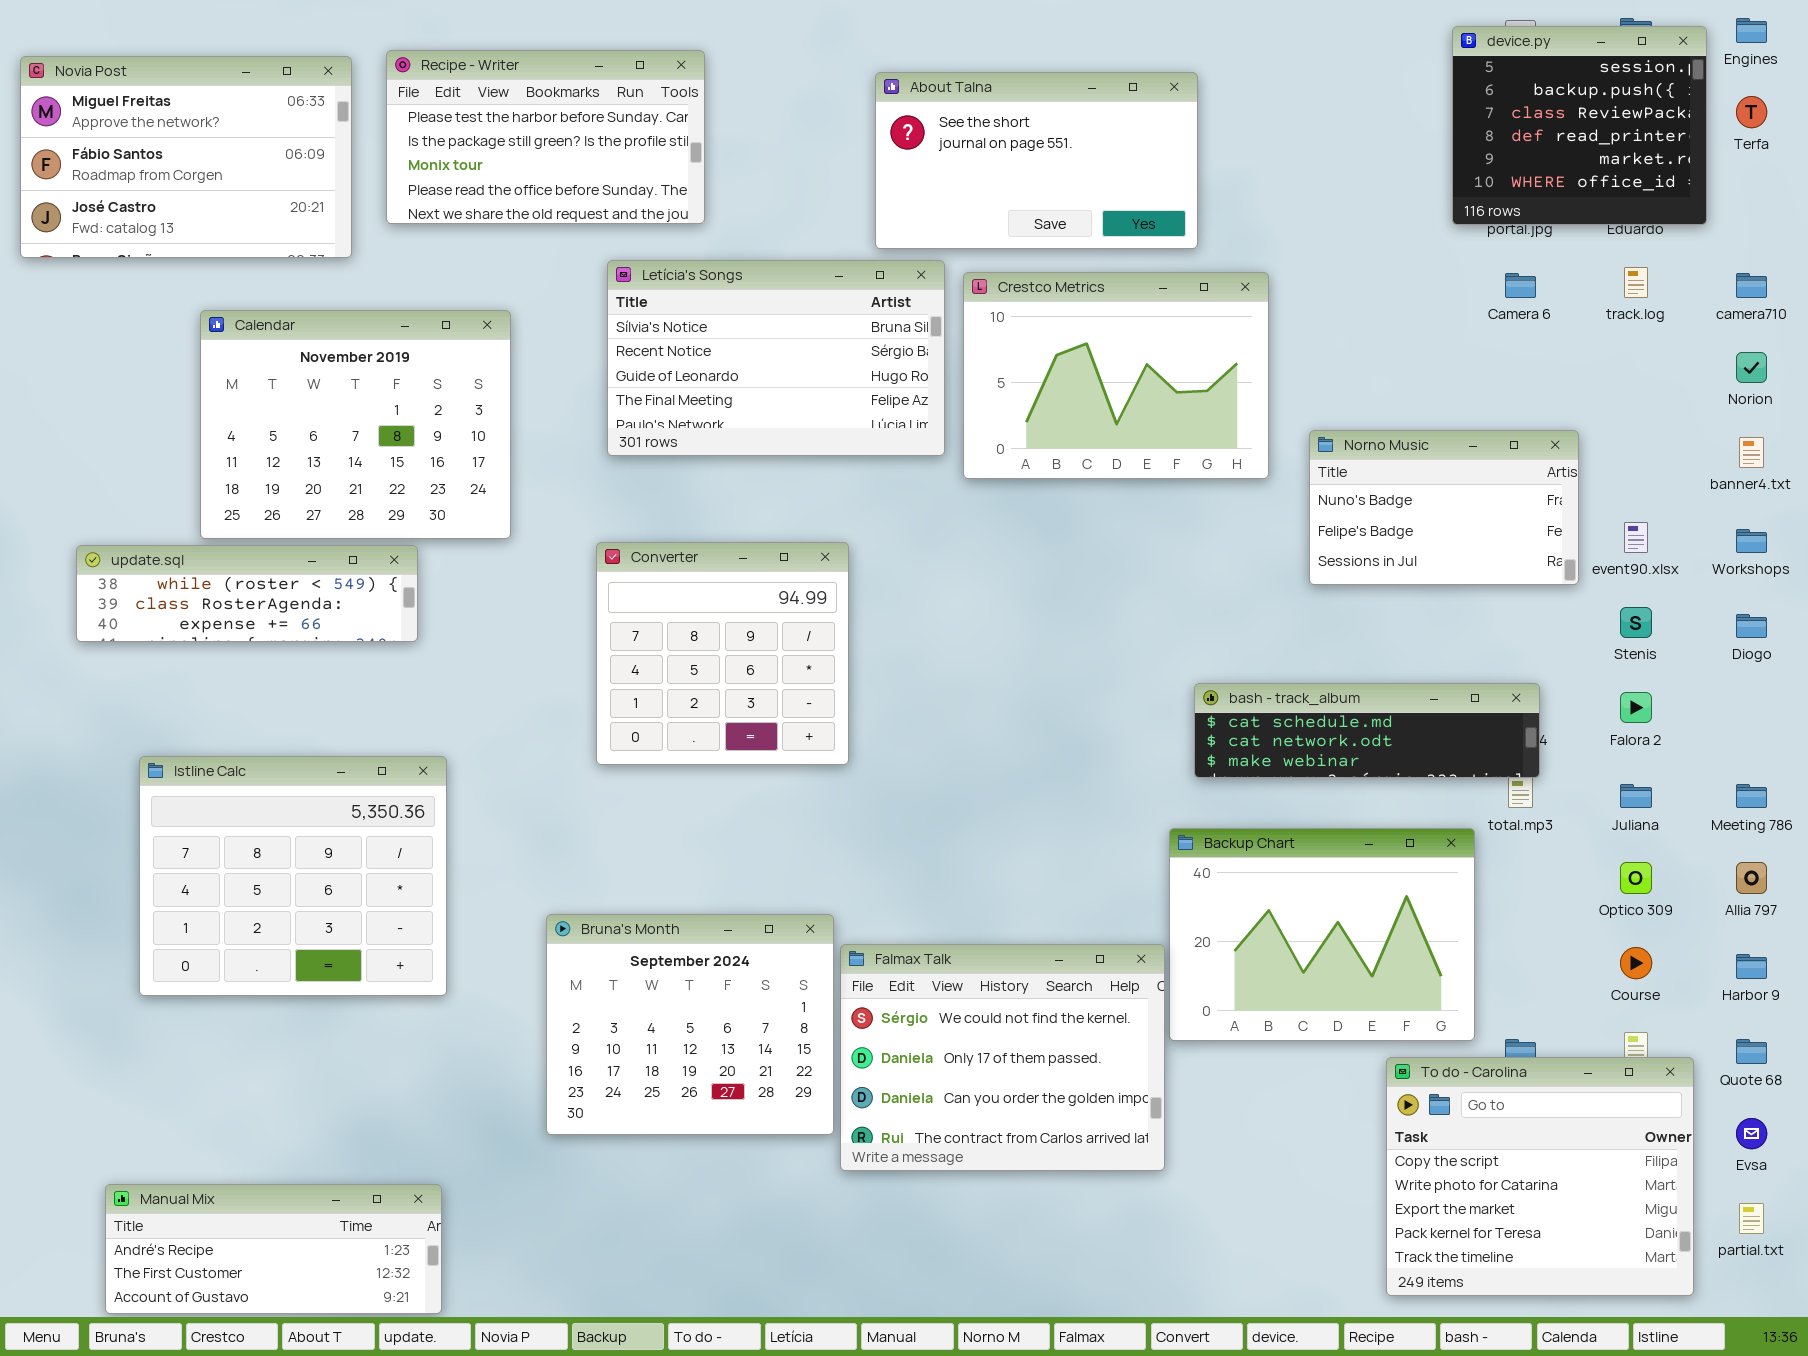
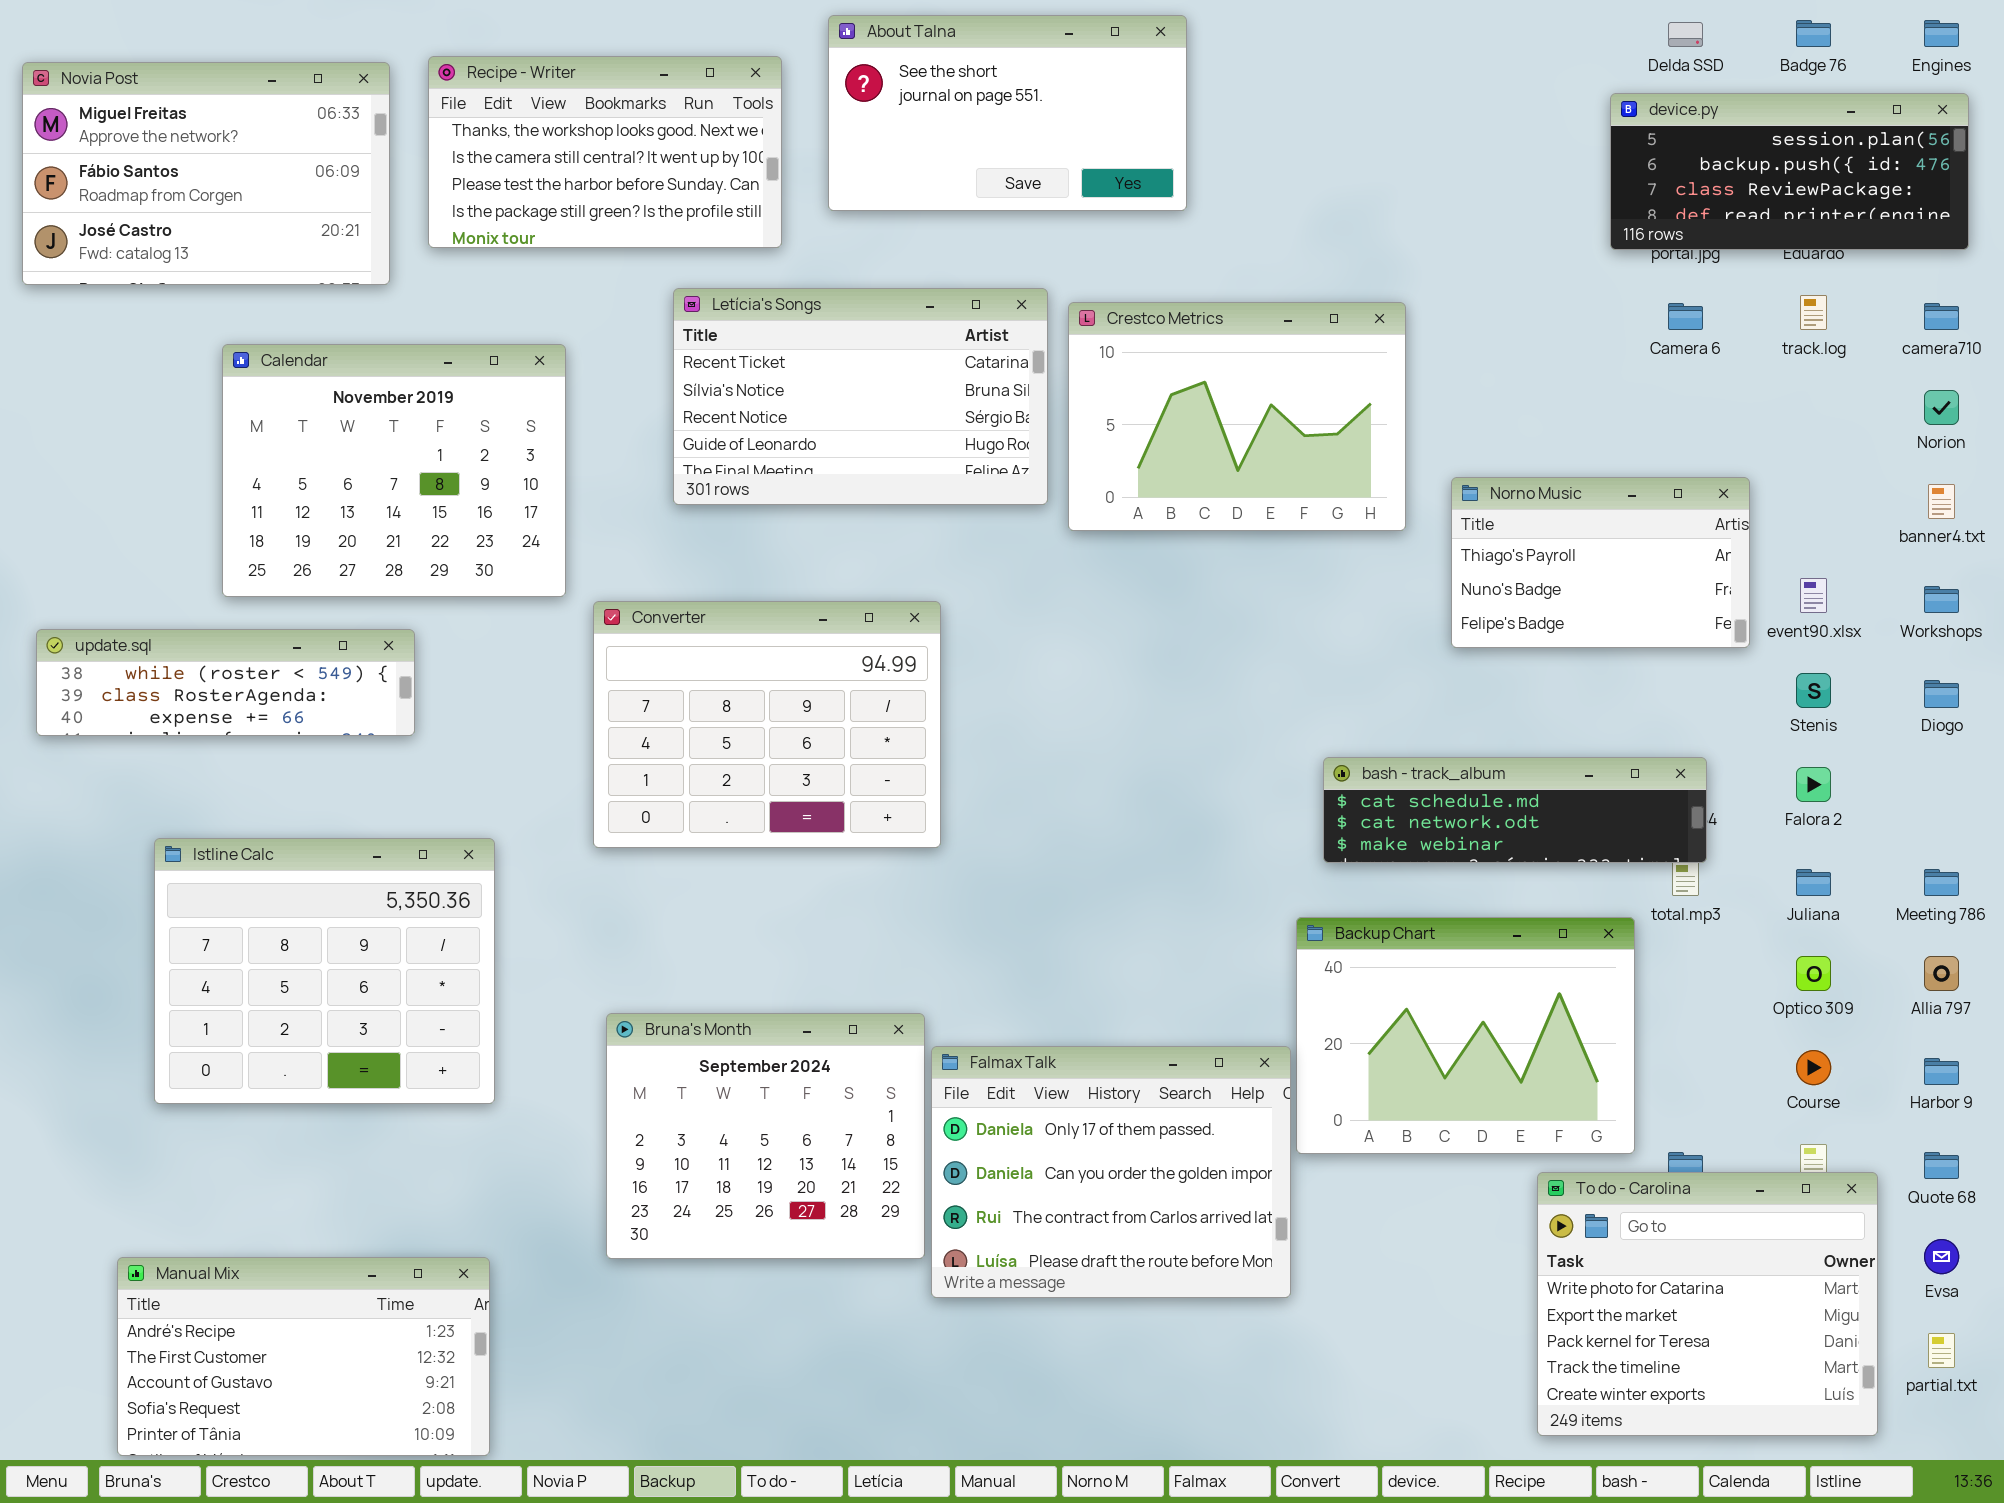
device.py: [1452,26,1707,225] -> [1610,93,1969,250], resized
Recipe - Writer: [386,50,705,224] -> [428,56,782,248], scrolled up 2 rows
About Talna: [875,72,1198,249] -> [828,15,1187,211], moved
Letícia's Songs: [607,260,945,456] -> [673,288,1048,505], scrolled up 1 row
Norno Music: [1309,430,1579,585] -> [1451,477,1750,648], scrolled up 1 row
Converter: [596,542,849,765] -> [593,601,941,848], resized
update.sql: [76,545,418,642] -> [36,629,415,736], moved
Falmax Talk: [840,944,1165,1171] -> [931,1046,1291,1298], scrolled down 1 row
To do - Carolina: [1386,1057,1694,1296] -> [1537,1172,1878,1436], scrolled down 1 row
Manual Mix: [105,1184,442,1314] -> [117,1257,490,1456], resized

